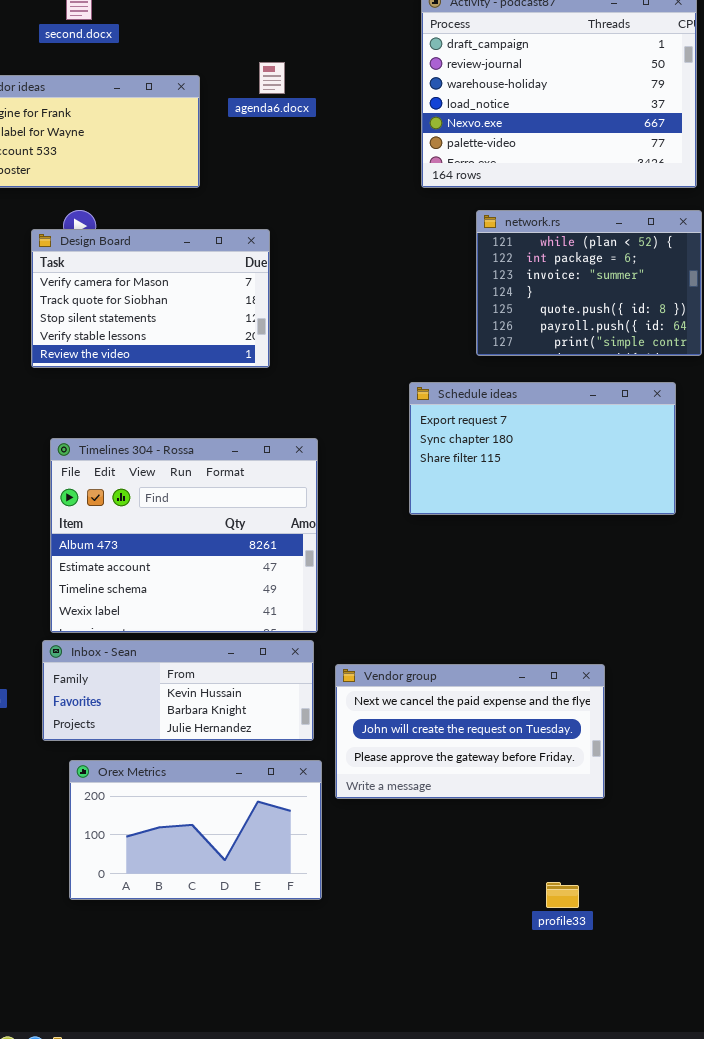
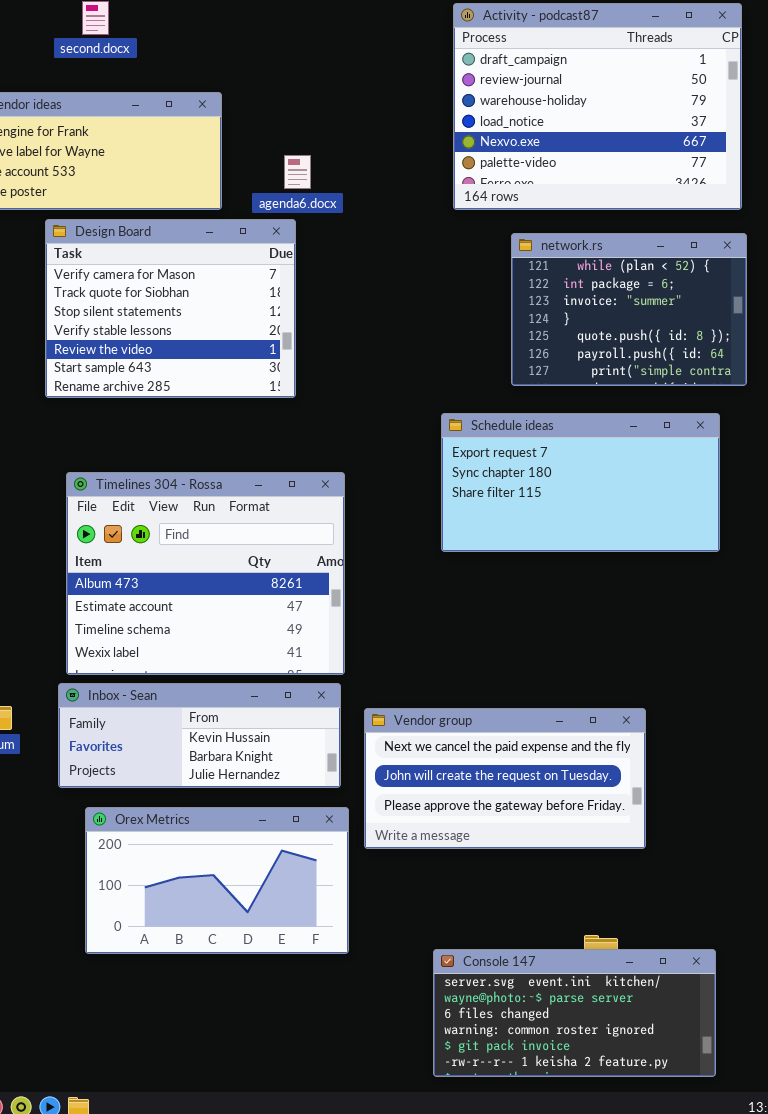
agenda6.docx: [259,62,285,94] -> [284,155,311,189], moved
Design Board: [31,229,270,368] -> [45,219,296,398], resized
Console 147: none -> [433,949,716,1077], opened

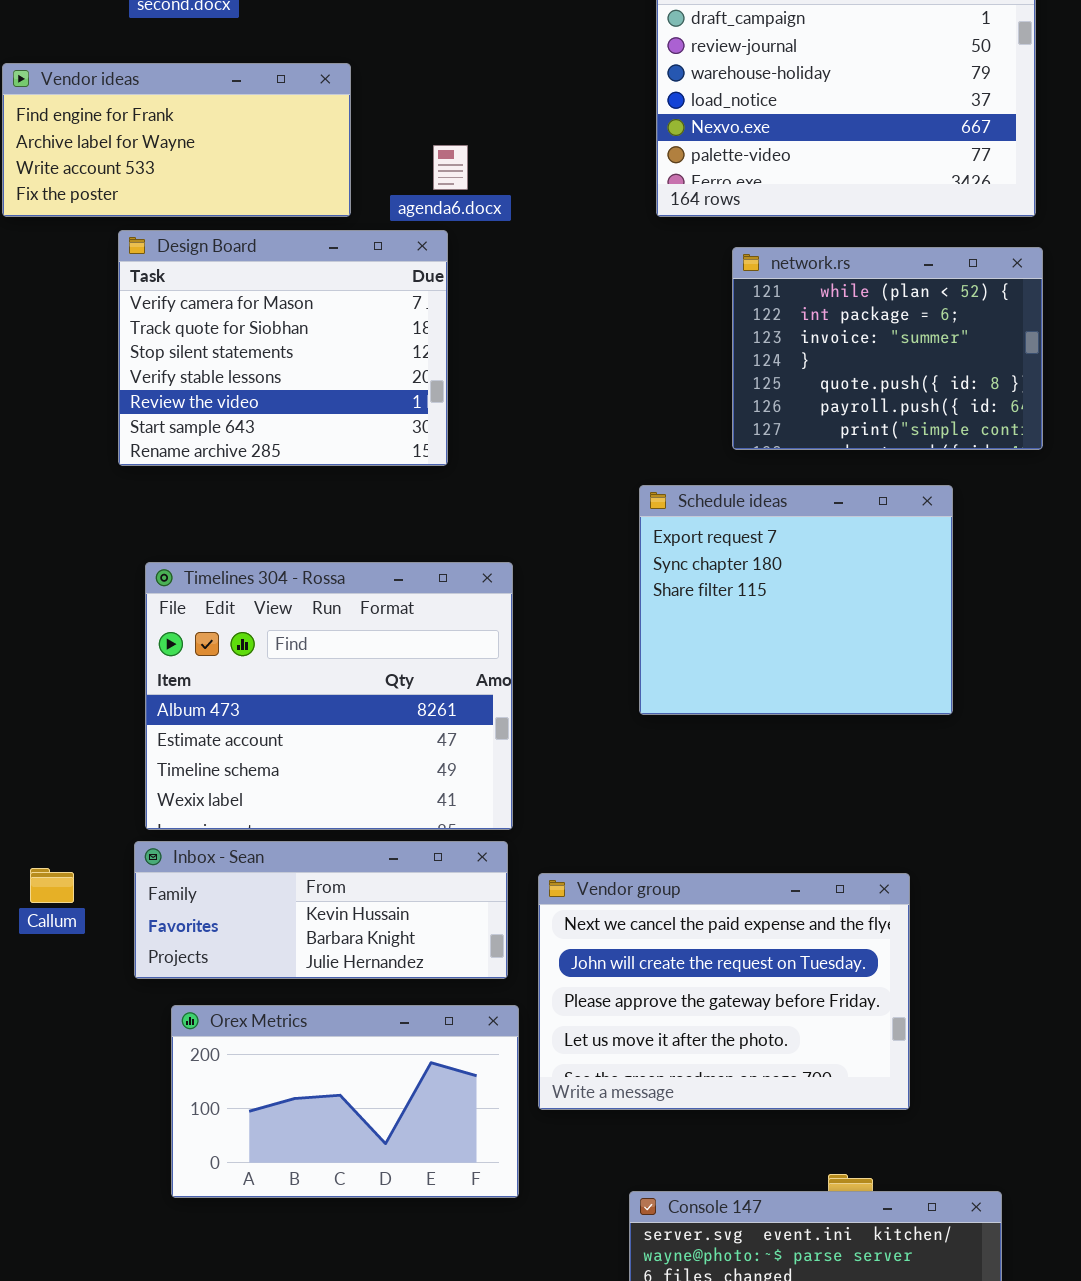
Schedule ideas: [441,413,720,552] -> [639,485,953,715], resized
Vendor group: [364,708,646,849] -> [538,873,910,1110], resized

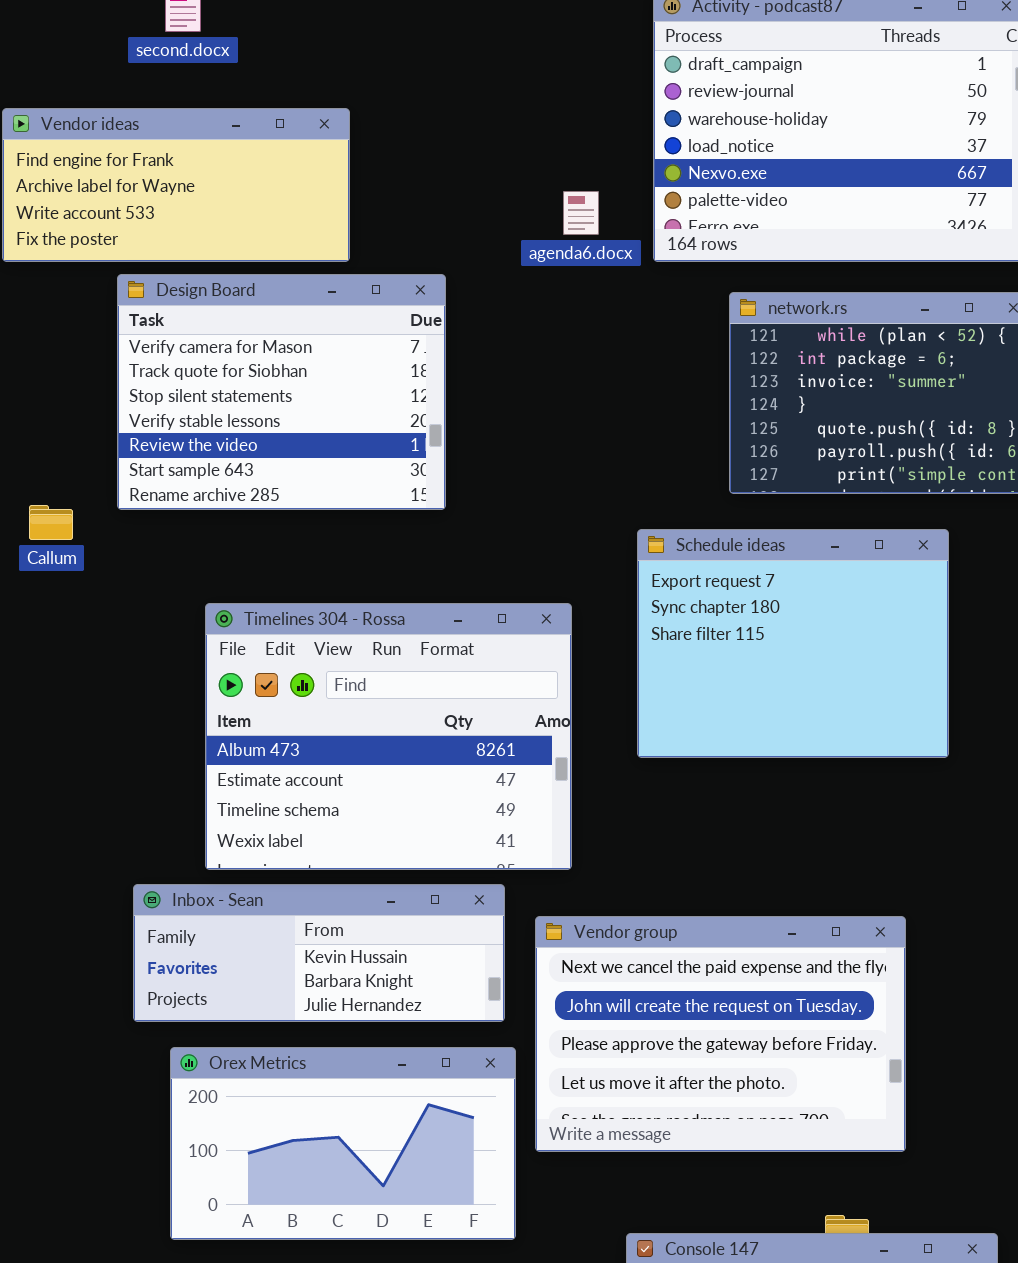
agenda6.docx: [433,145,468,190] -> [563,191,599,235], moved
Timelines 304 - Rossa: [145,562,513,830] -> [205,603,572,870], moved
Callum: [30,868,74,903] -> [29,505,73,540], moved

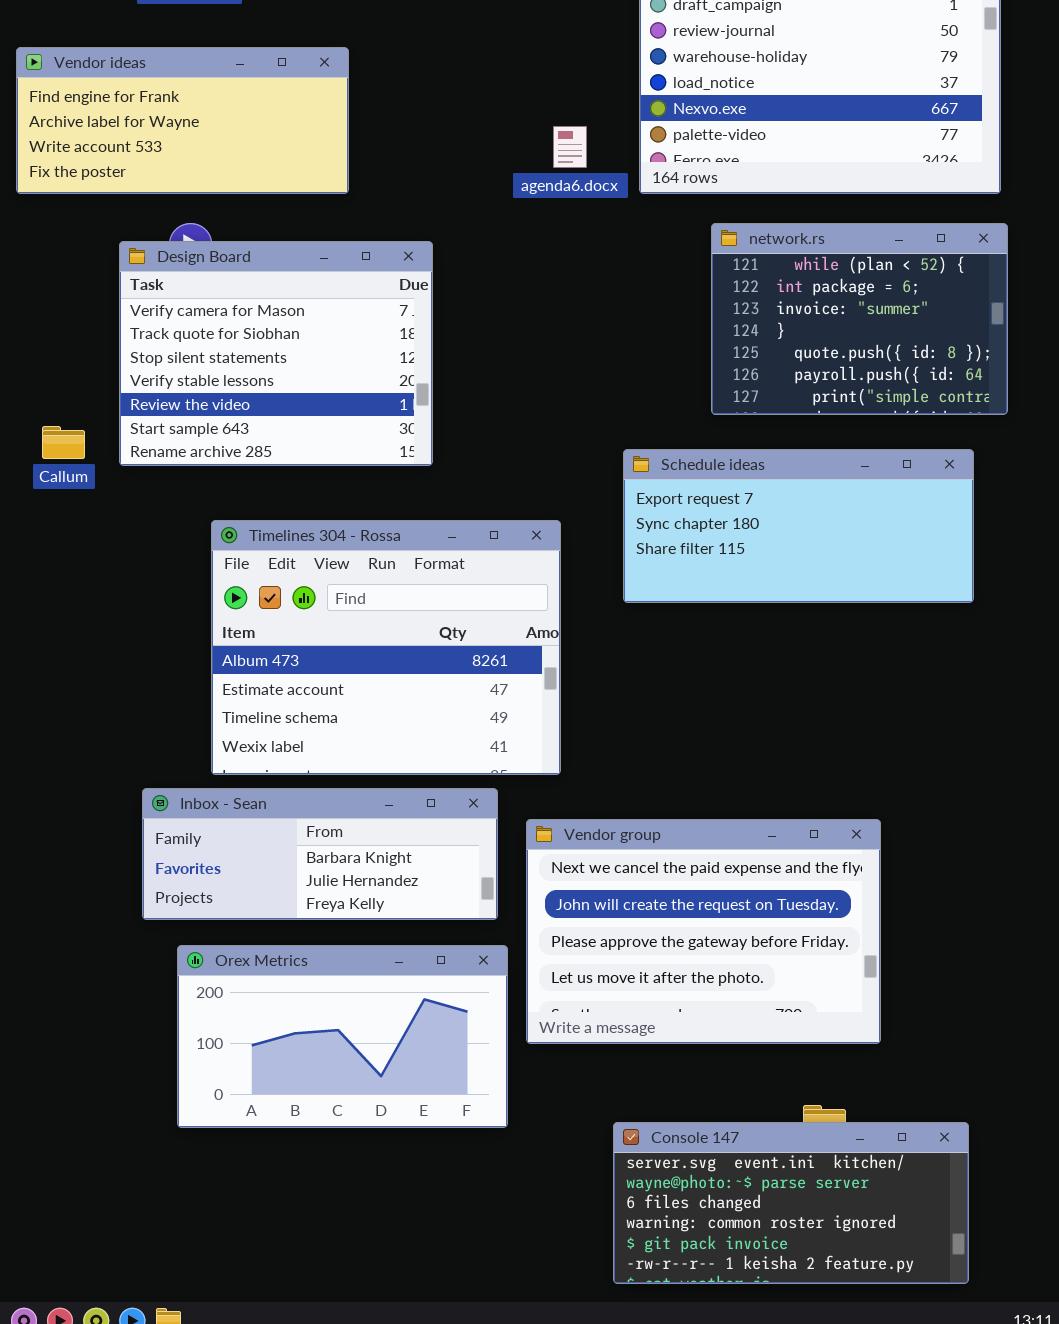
Design Board: [117,274,446,510] -> [119,241,433,466], moved
Schedule ideas: [637,529,949,758] -> [623,449,974,603], resized
Inbox - Sean: [133,884,505,1022] -> [142,788,498,920], scrolled down 1 row

